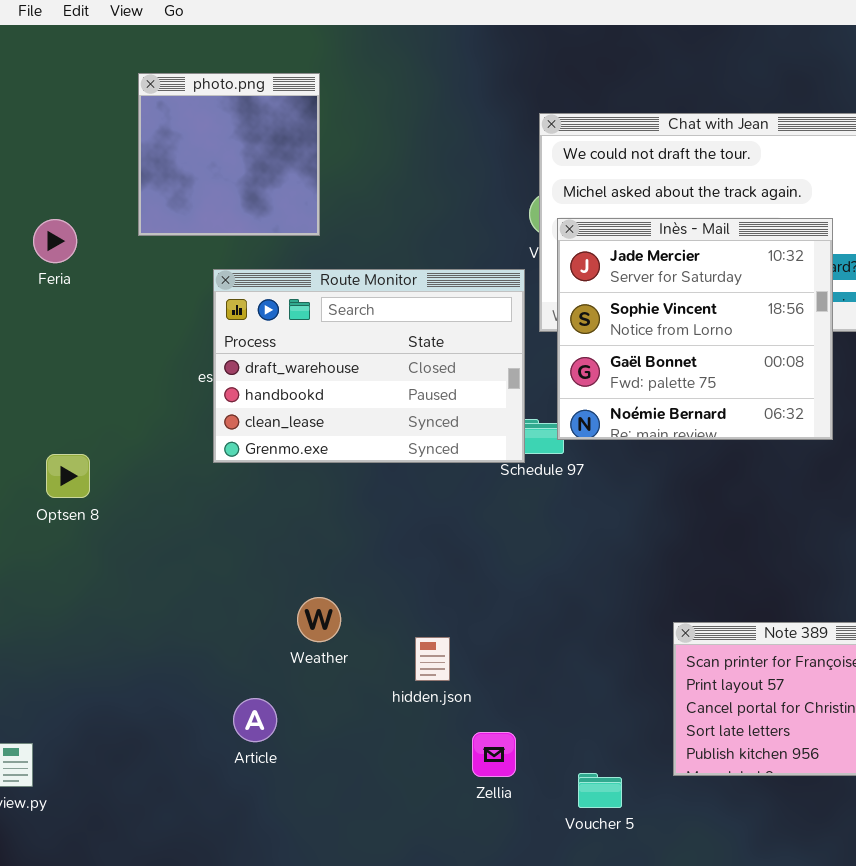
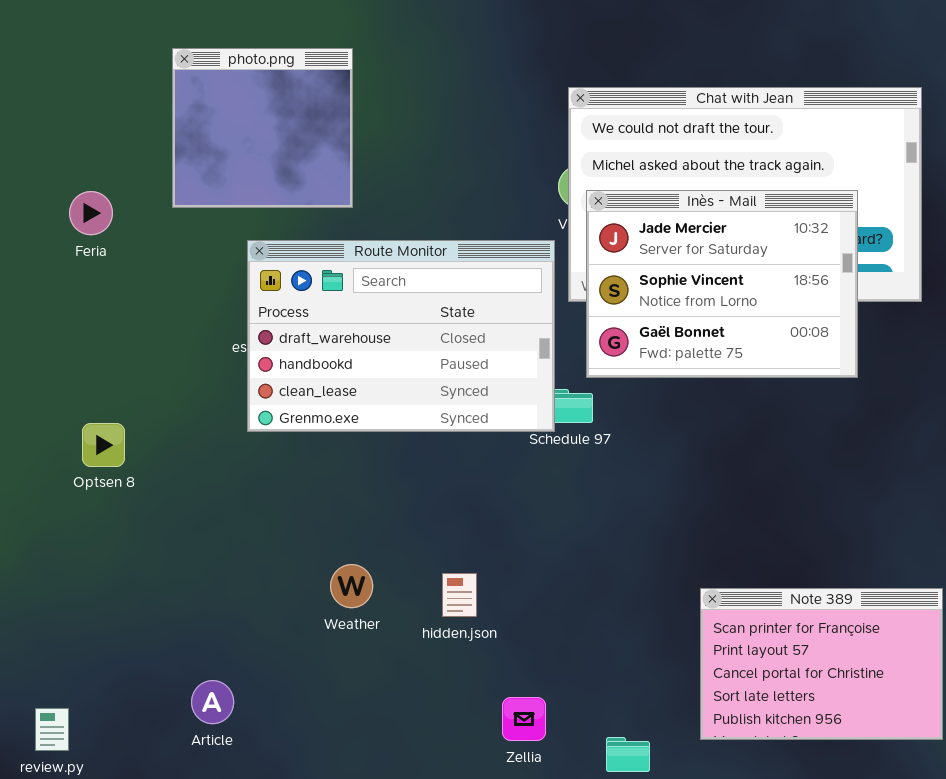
Inès - Mail: [557,218,833,440] -> [586,190,858,378], resized
hidden.json: [415,637,450,681] -> [442,573,477,617], moved
Article: [233,698,277,742] -> [191,680,234,724], moved

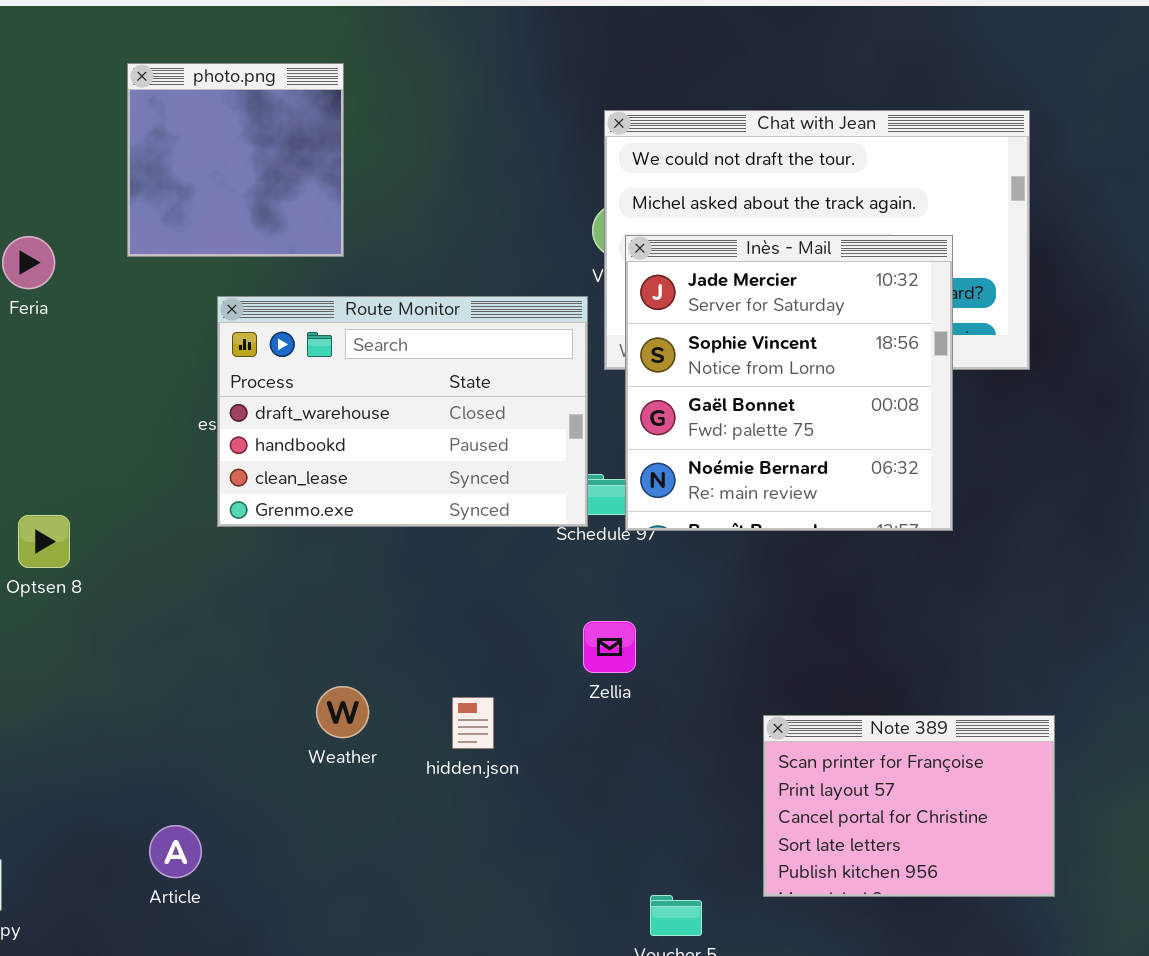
Inès - Mail: [586,190,858,378] -> [625,235,953,531], resized
Zellia: [502,697,546,741] -> [583,621,636,673], moved

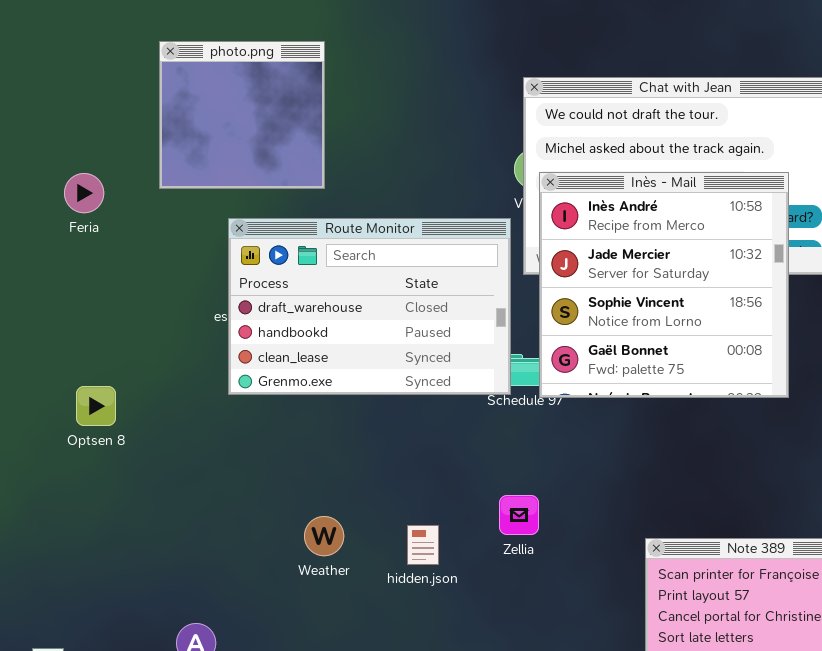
Inès - Mail: [625,235,953,531] -> [539,172,789,398], scrolled up 1 row
Zellia: [583,621,636,673] -> [499,495,539,535], moved

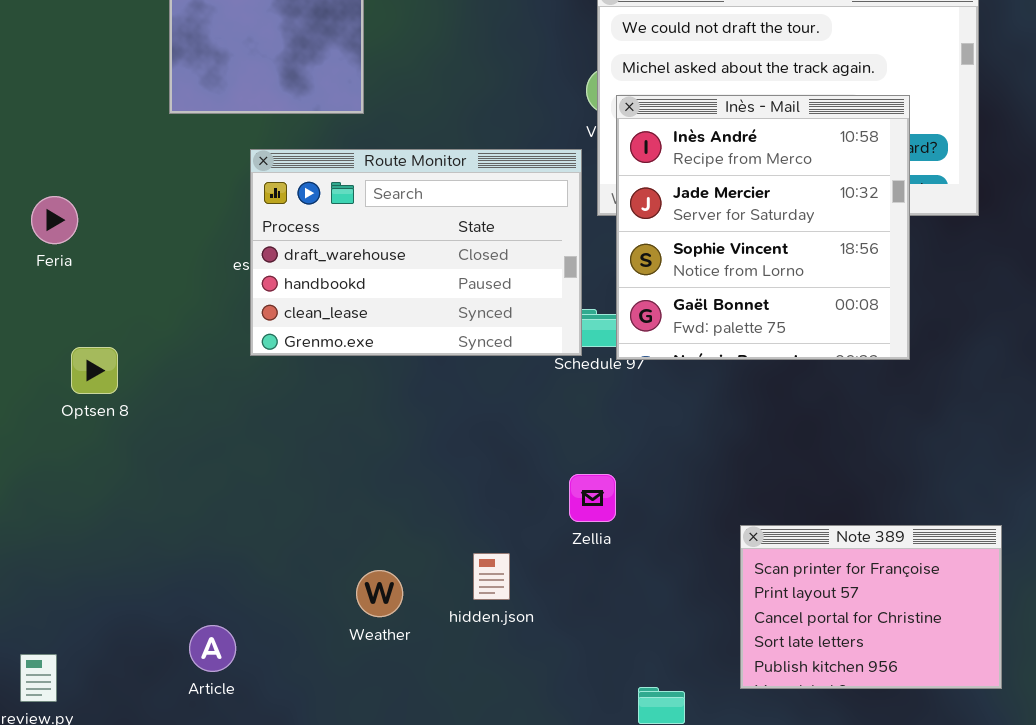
Feria: [64,173,104,213] -> [31,196,78,244], moved
Weather: [304,516,344,556] -> [356,570,403,617], moved
hidden.json: [407,525,439,565] -> [473,553,510,600], moved

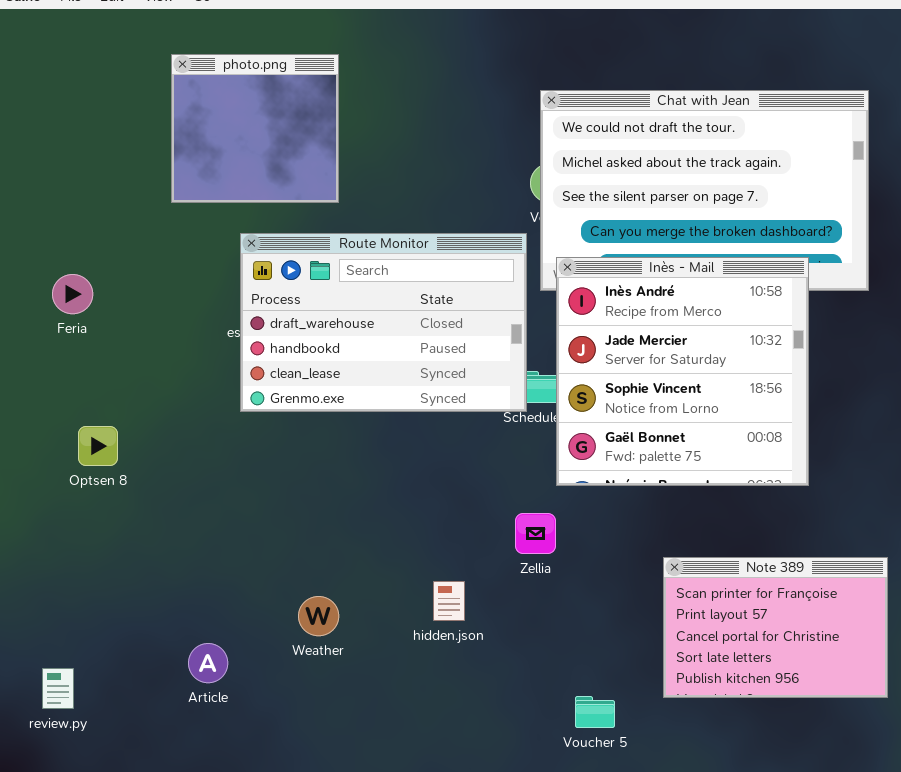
Inès - Mail: [616,95,910,360] -> [556,257,809,486], moved
Optsen 8: [71,347,118,394] -> [78,426,118,466], moved
Weather: [356,570,403,617] -> [298,596,339,636], moved

